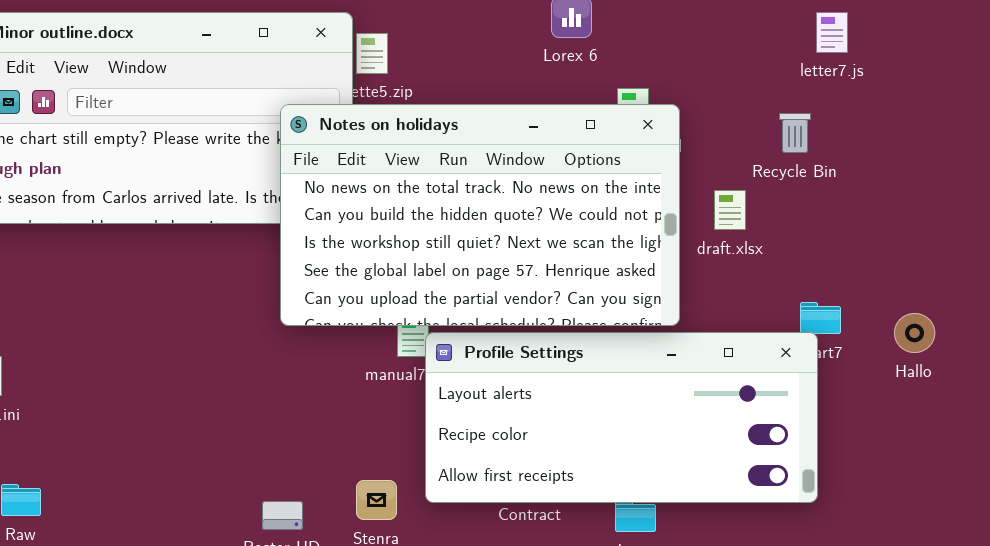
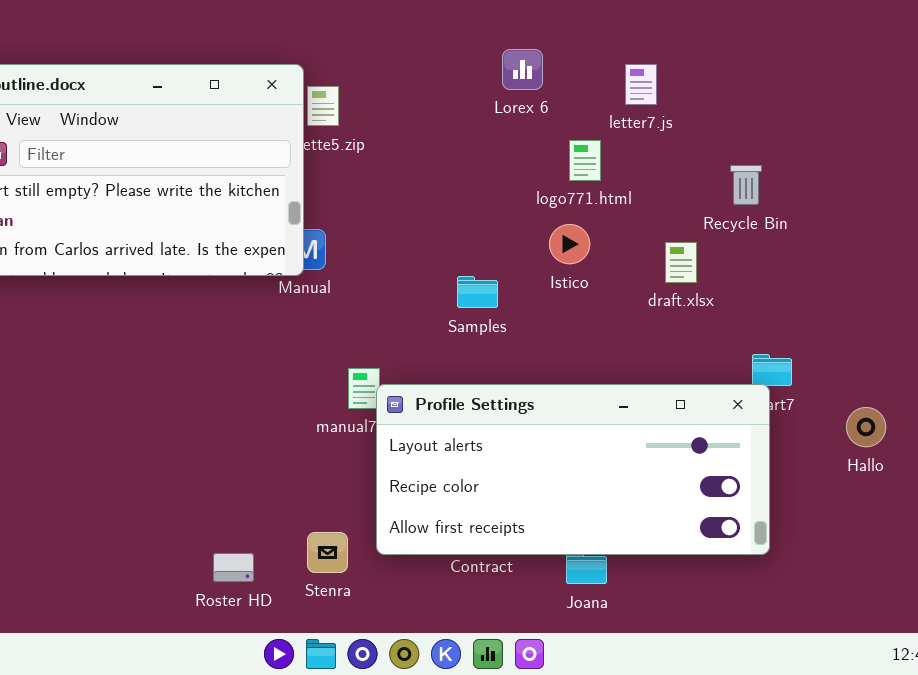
letter7.js: [816,12,848,53] -> [625,64,657,105], moved
Notes on holidays: [280,104,680,326] -> none, closed
Hallo: [894,313,935,353] -> [846,407,886,447], moved

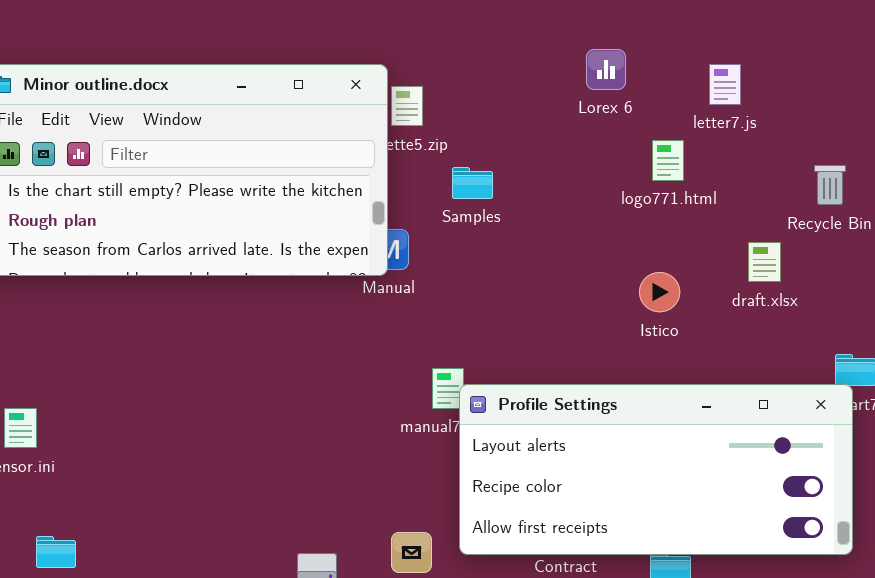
Istico: [549,224,590,264] -> [639,272,680,312], moved
Samples: [457,276,498,308] -> [452,167,493,199], moved

